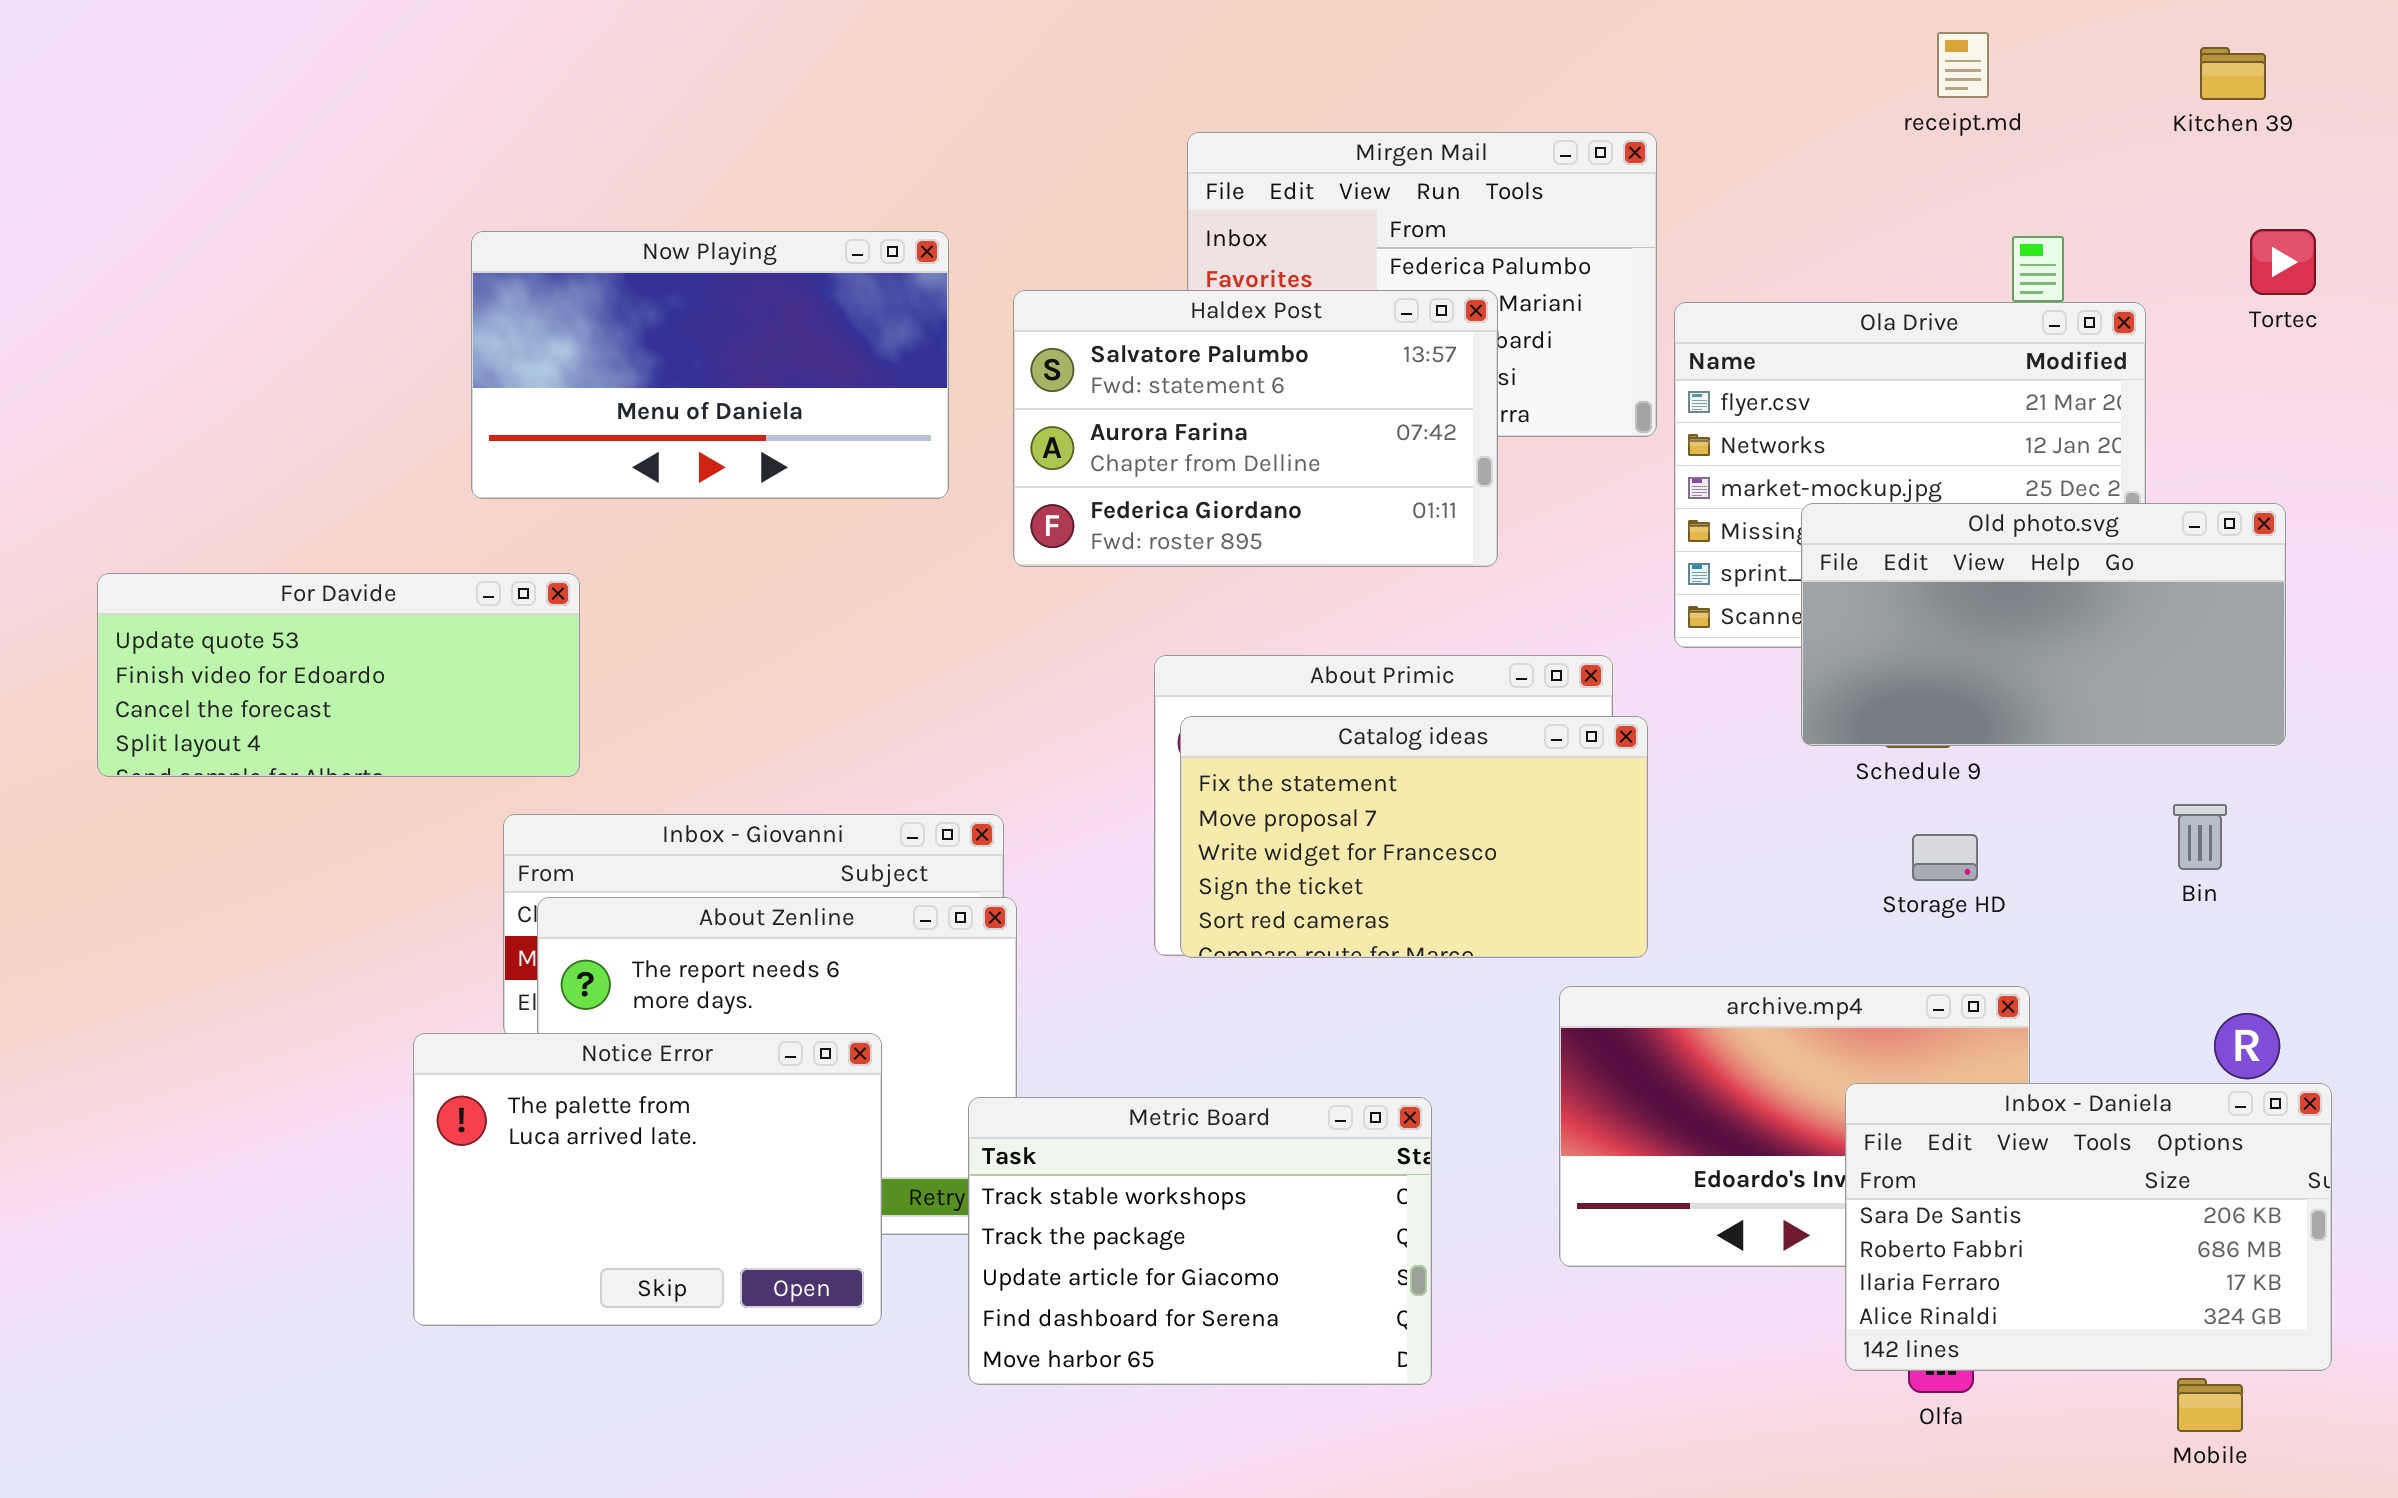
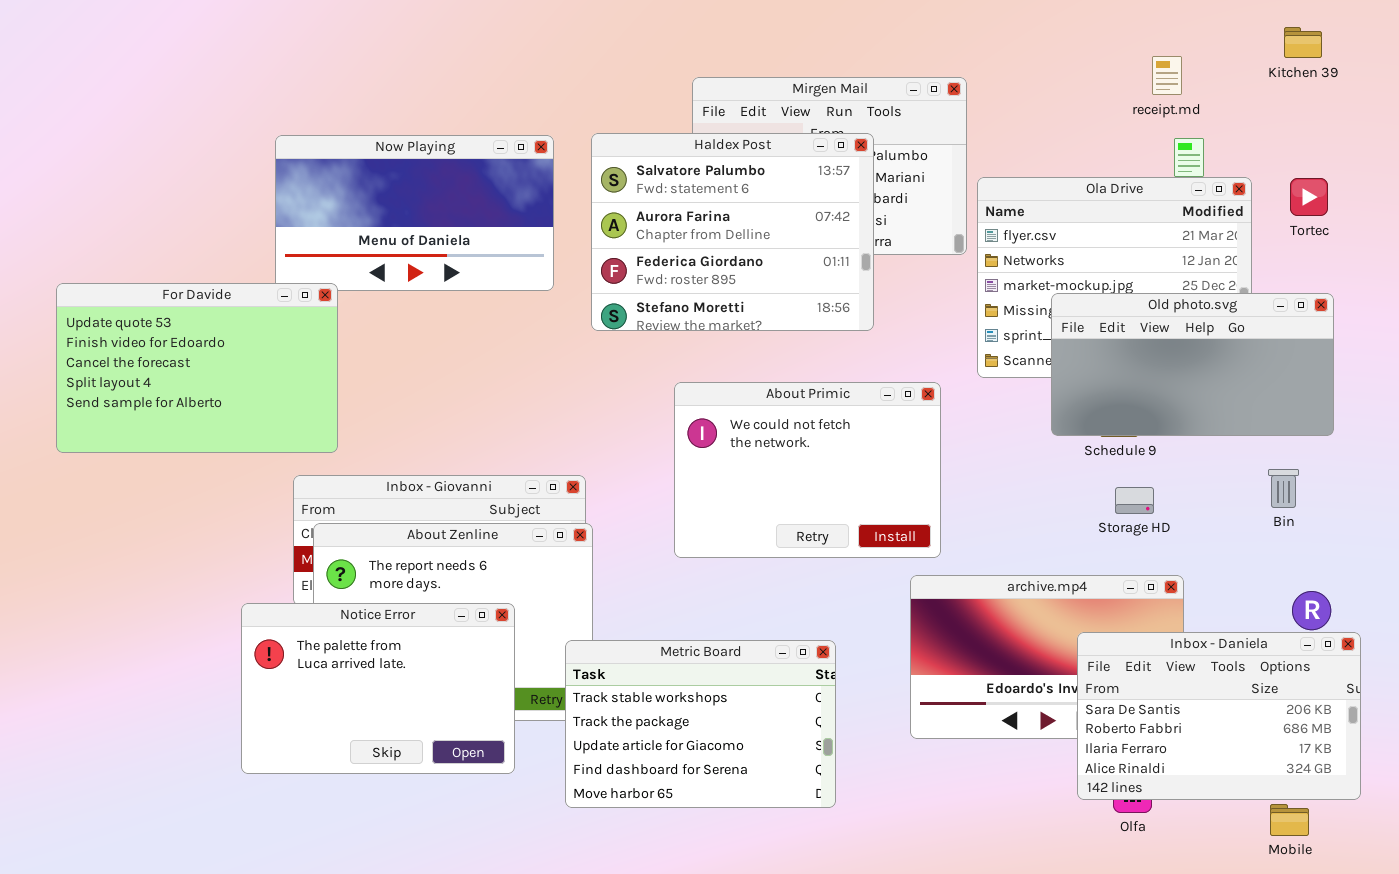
receipt.md: [1937,32,1989,98] -> [1152,56,1182,95], moved
Tortec: [2250,229,2316,295] -> [1290,178,1328,216], moved
Haldex Post: [1013,290,1498,567] -> [591,133,874,331], resized
For Davide: [97,573,580,777] -> [56,283,338,453], resized
Catalog ideas: [1180,716,1648,958] -> none, closed

